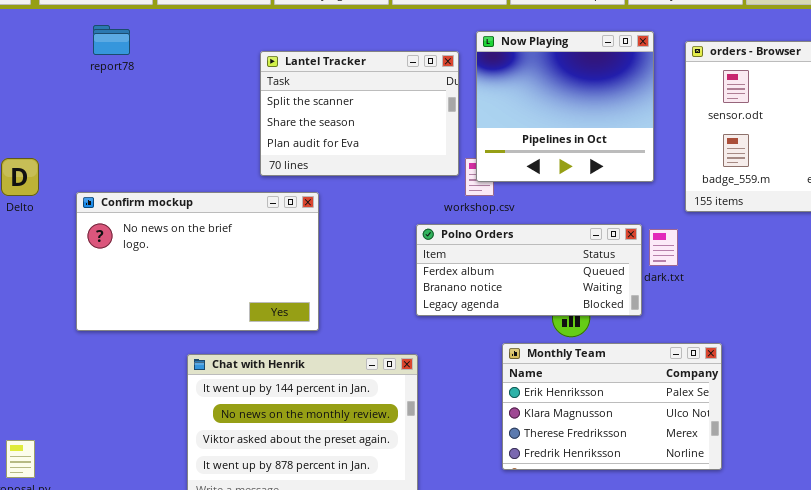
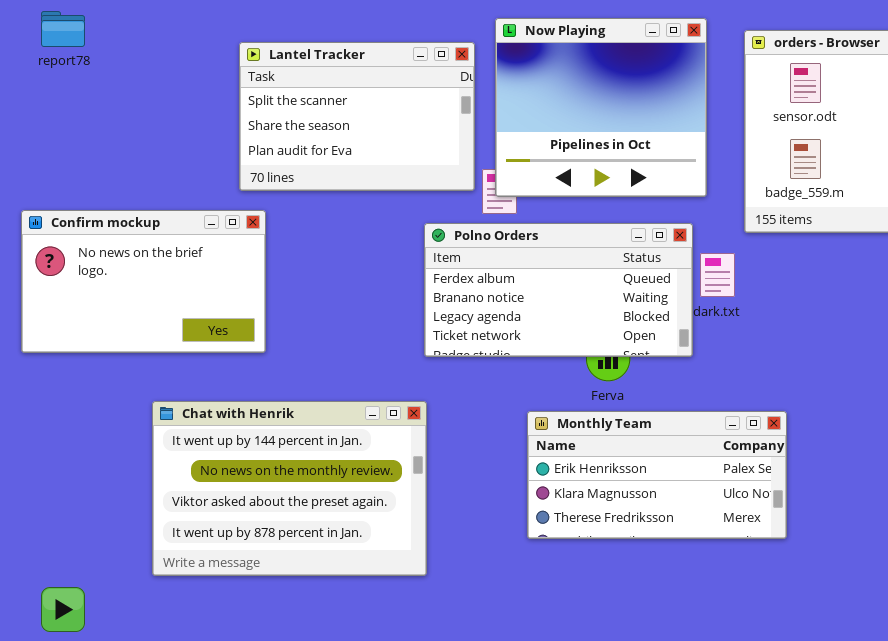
Confirm mockup: [76,192,319,331] -> [21,210,266,353], resized
Polno Orders: [416,224,642,316] -> [424,223,693,357], resized
Monthly Team: [502,343,722,470] -> [527,411,787,539], resized

